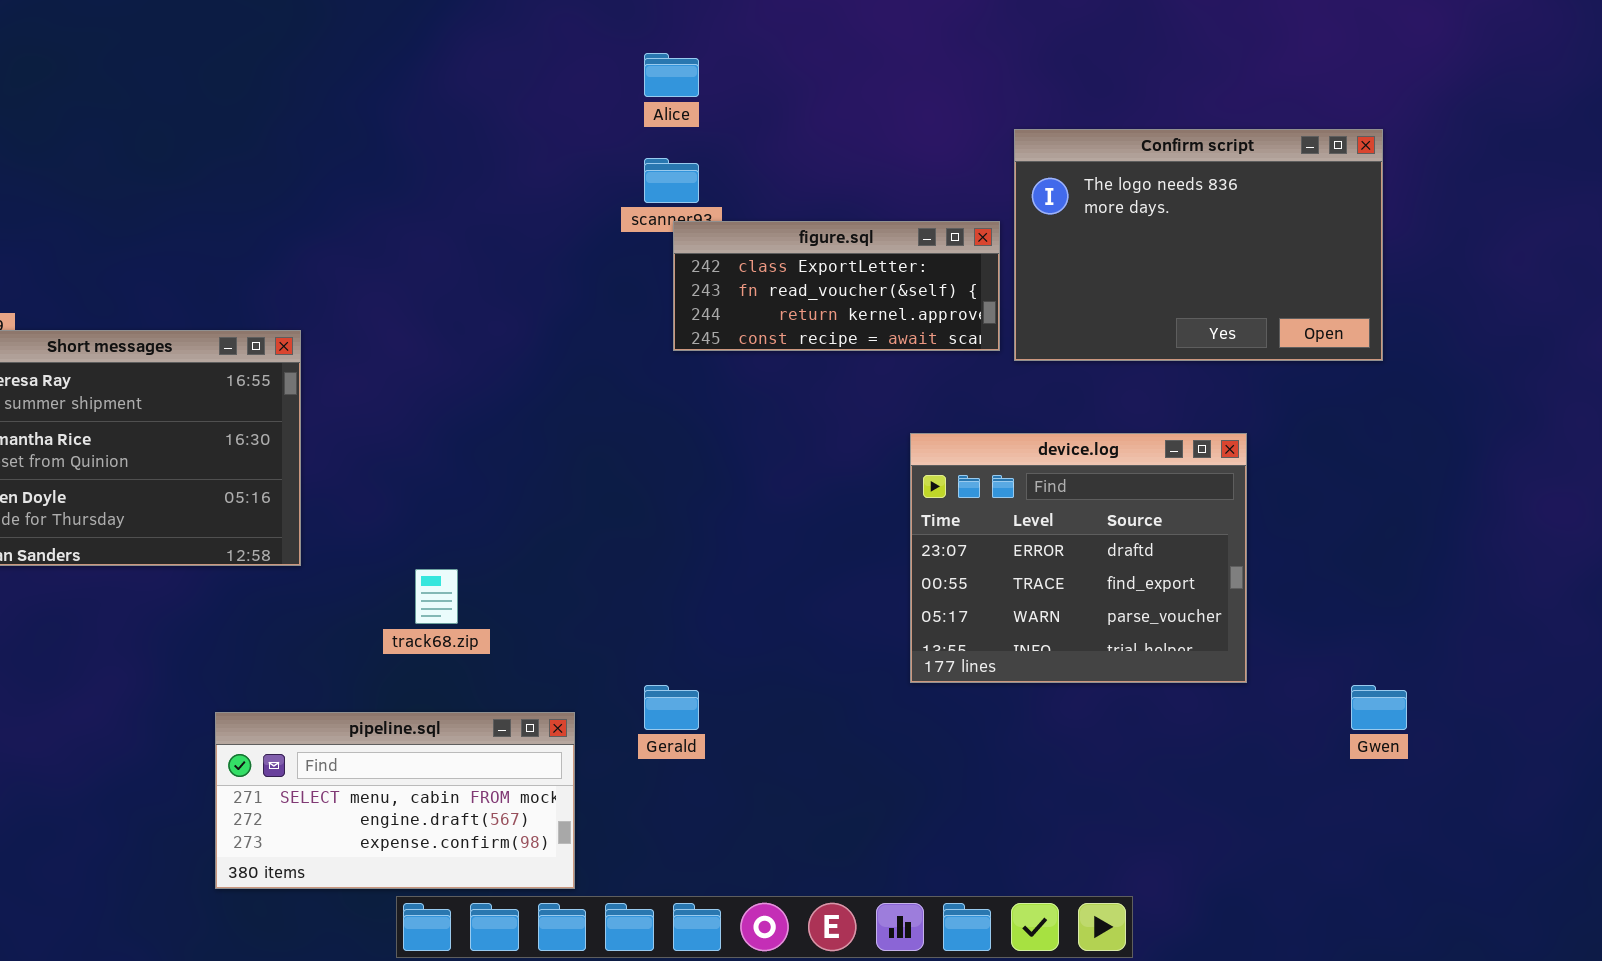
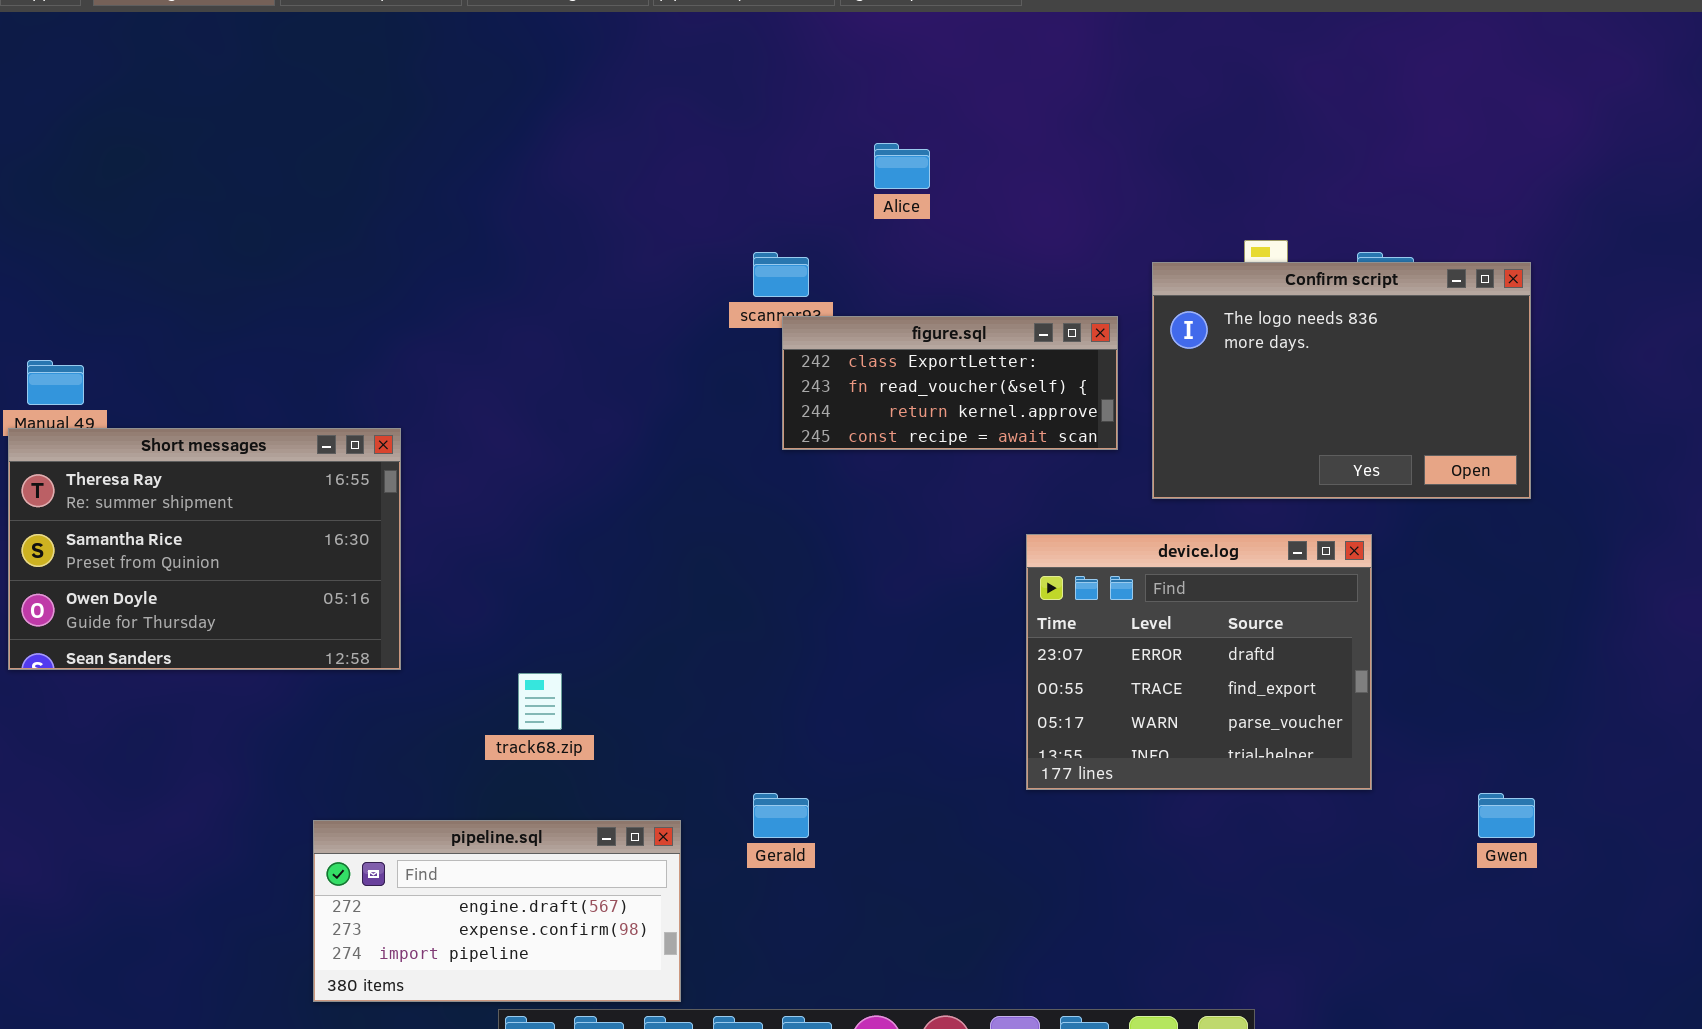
Alice: [644,53,699,97] -> [874,143,930,189], moved
Confirm script: [1014,129,1383,361] -> [1152,262,1531,499], moved
pipeline.sql: [215,712,575,889] -> [313,820,681,1002], scrolled down 1 row

